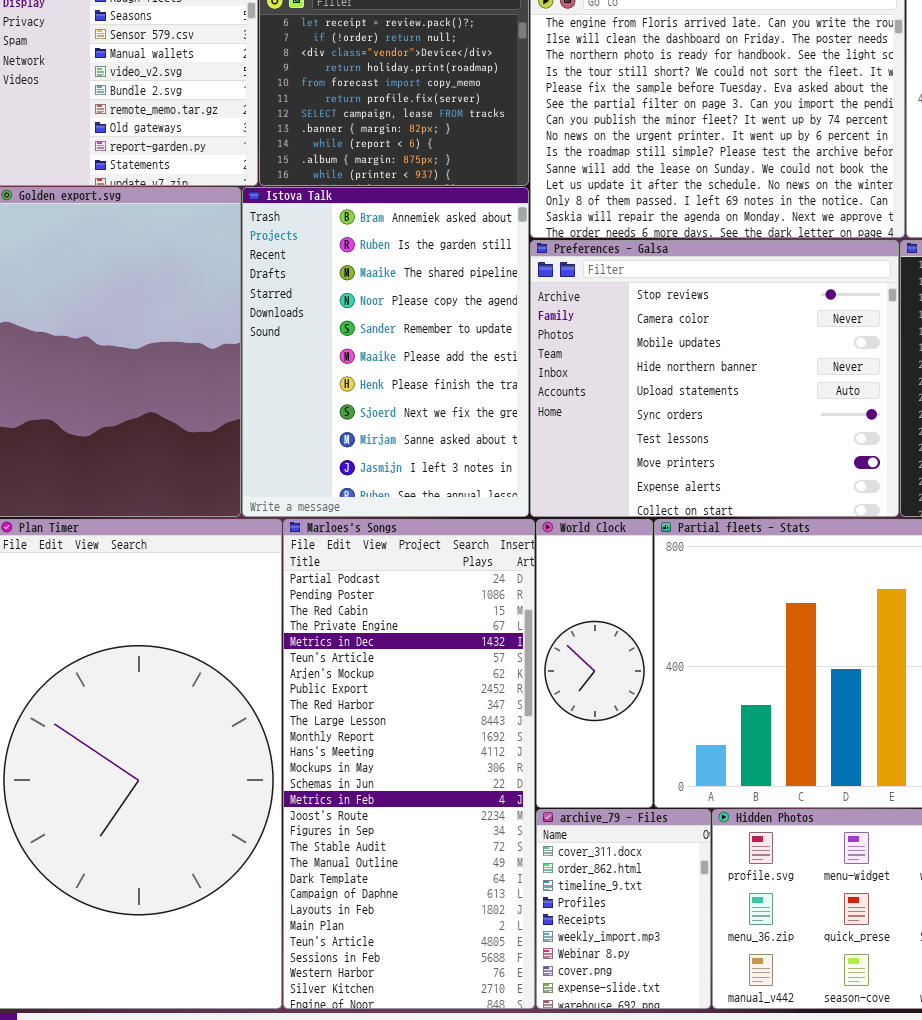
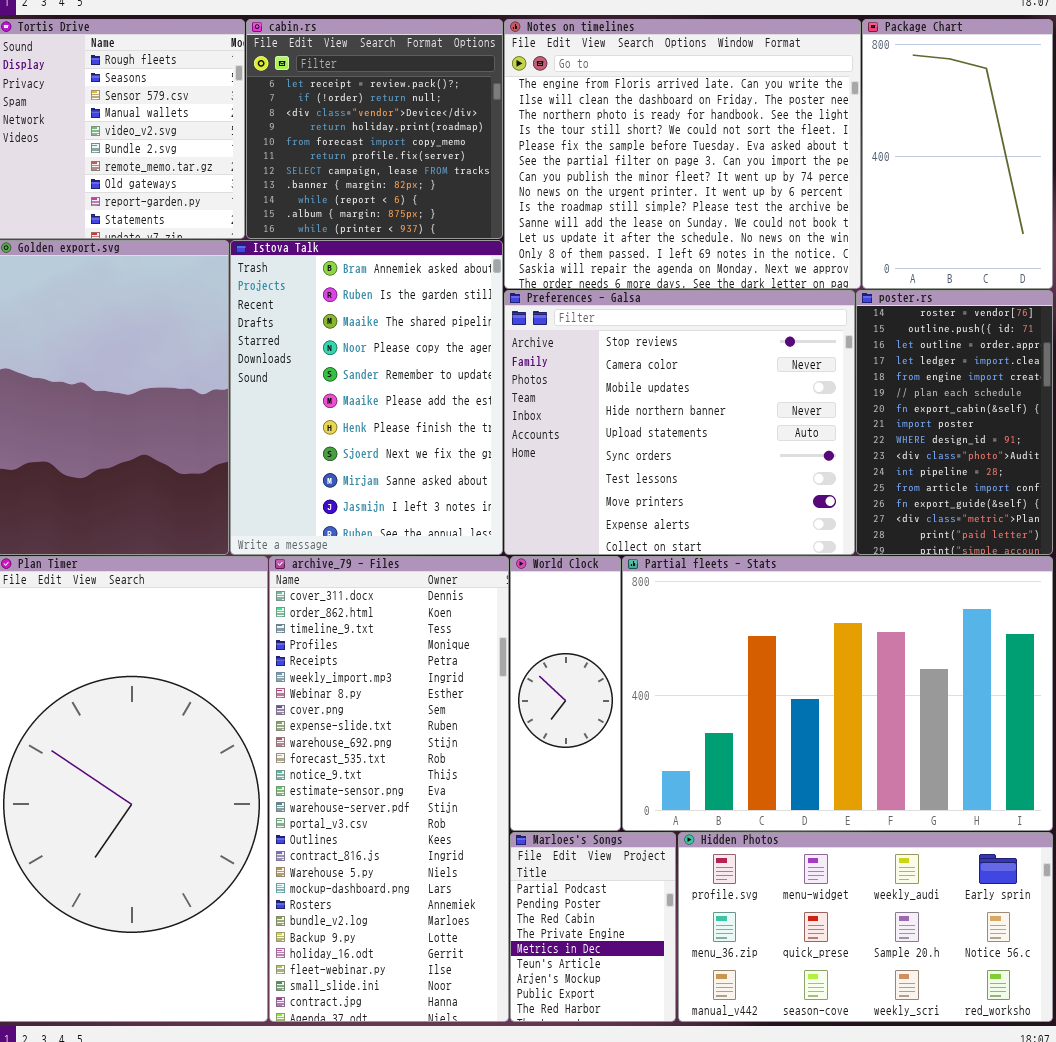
Marloes's Songs: [283,519,535,1009] -> [510,832,676,1022], moved, resized
archive_79 - Files: [536,809,711,1009] -> [269,556,509,1022], moved, resized

